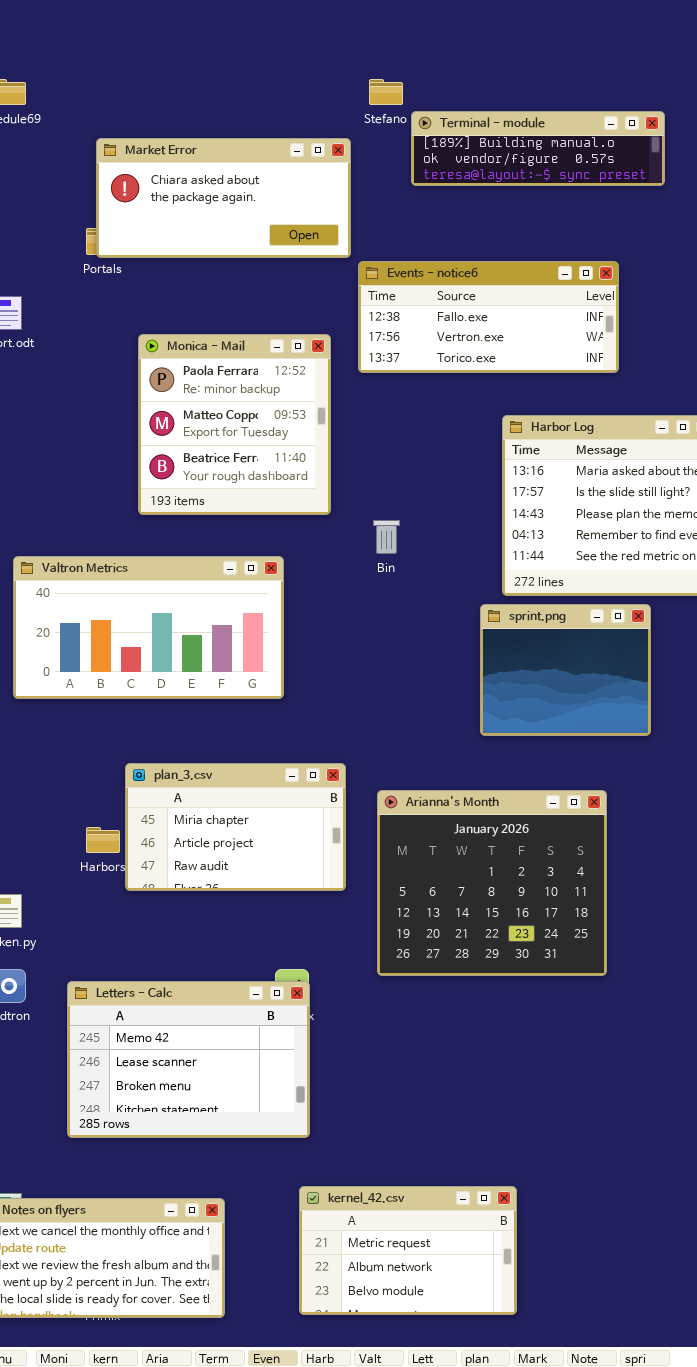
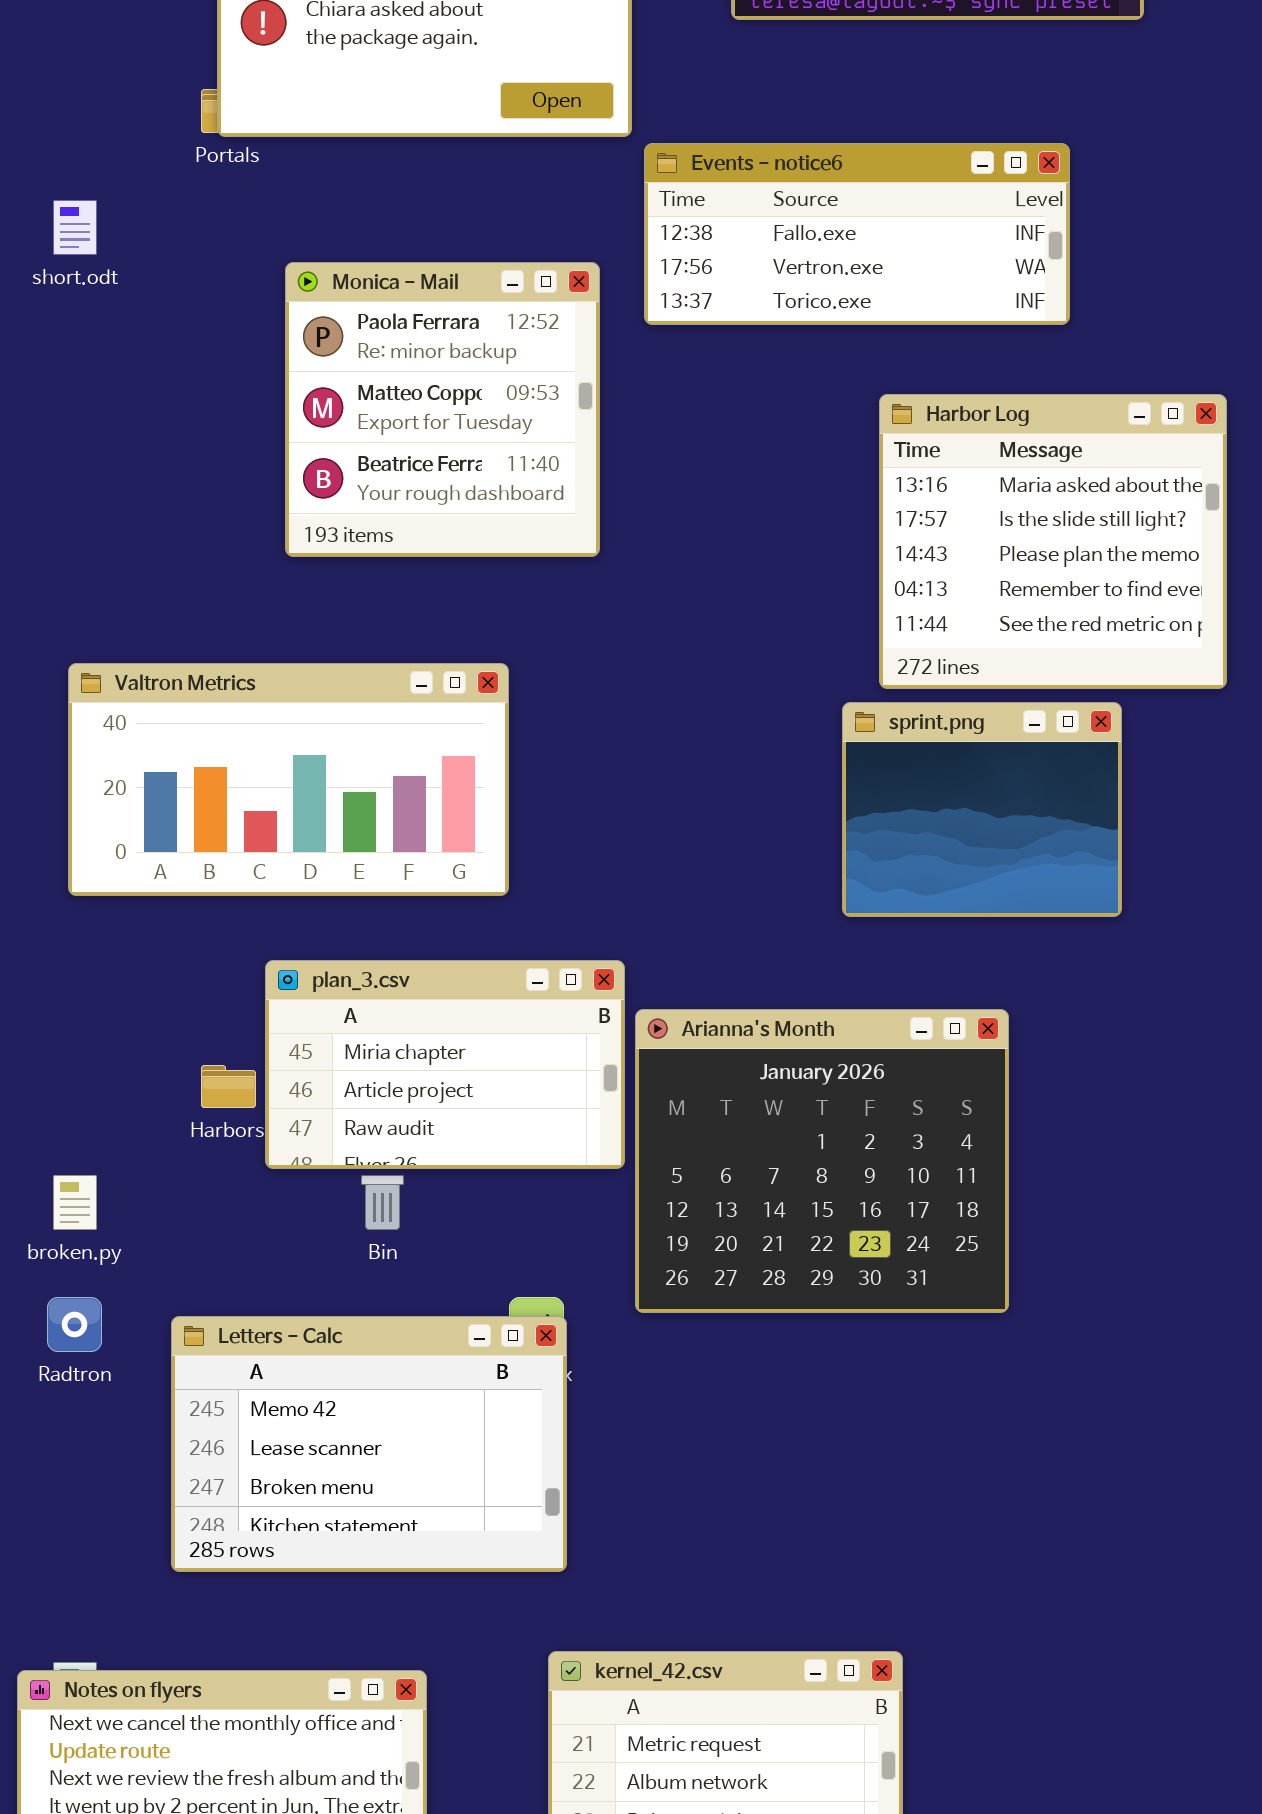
Bin: [373,520,400,554] -> [361,1175,404,1230], moved
Valtron Metrics: [13,556,284,699] -> [68,663,509,896], moved
Arianna's Month: [377,790,607,976] -> [635,1009,1009,1313], moved

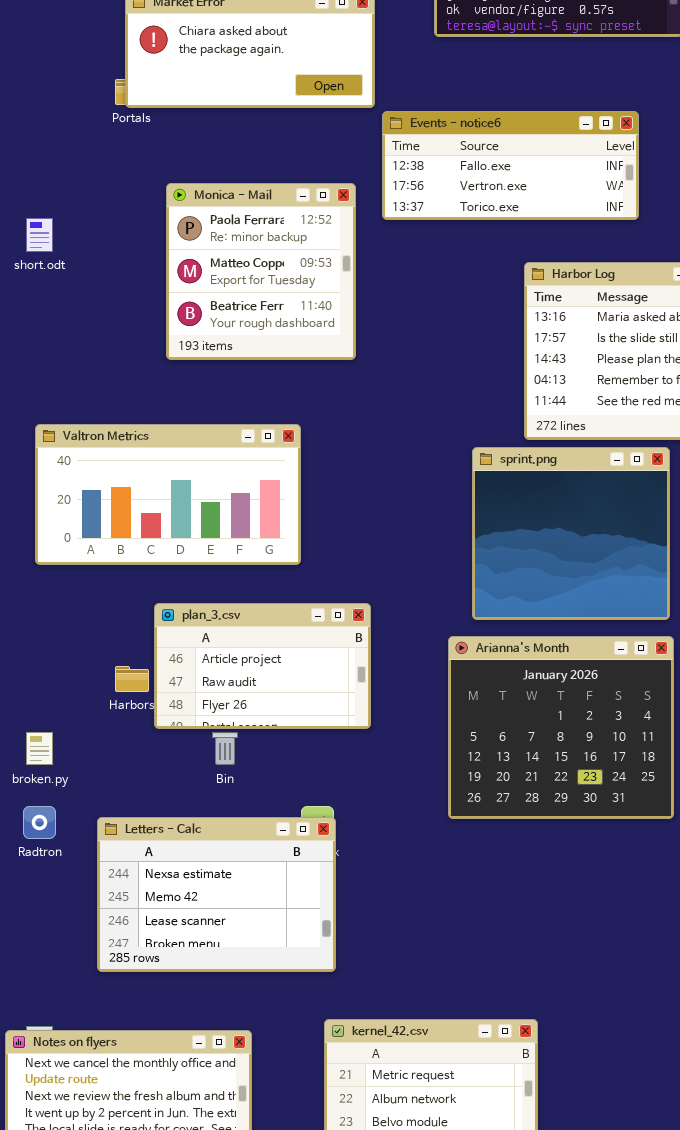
short.odt: [53,200,97,255] -> [26,218,53,252], moved
sprint.png: [842,702,1122,917] -> [472,447,670,620], resized
plan_3.csv: [265,960,625,1169] -> [154,603,371,729], scrolled down 1 row
Arianna's Month: [635,1009,1009,1313] -> [448,636,674,819], moved
Letters - Calc: [171,1316,567,1572] -> [97,817,336,972], scrolled up 1 row

